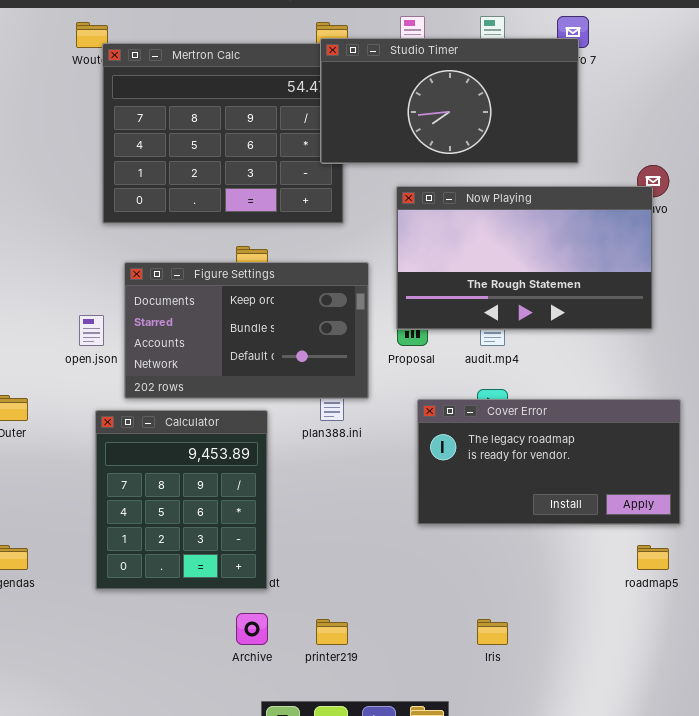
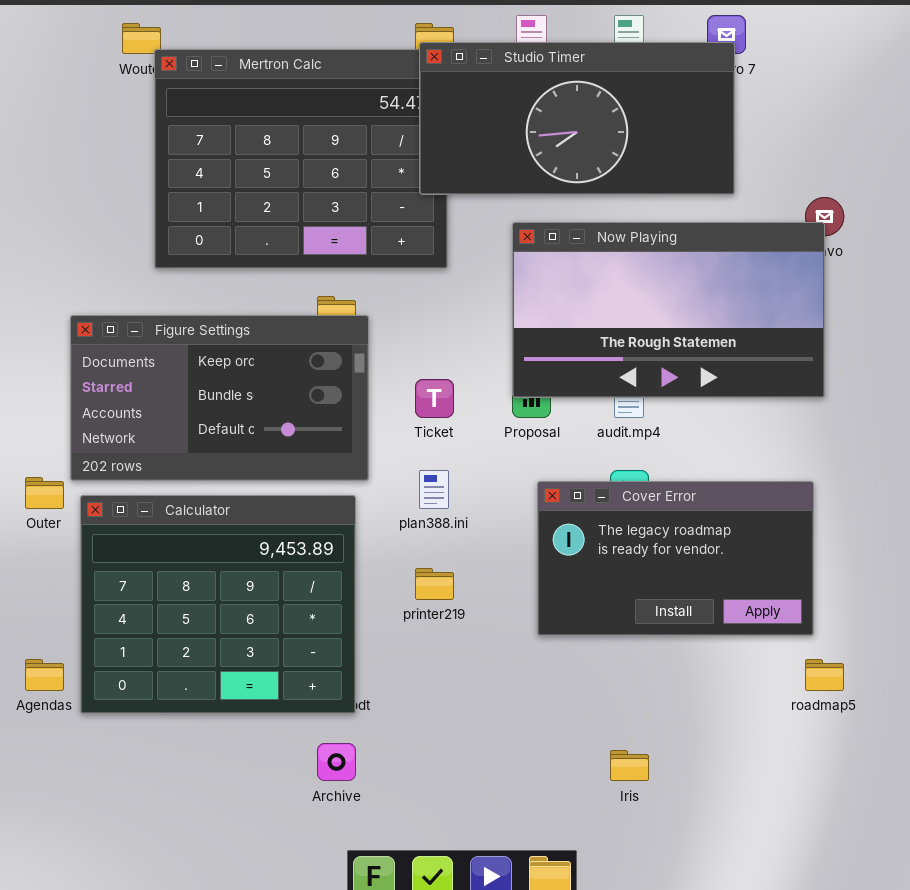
Figure Settings: [124,262,369,399] -> [70,315,369,481], moved
Cover Error: [417,399,681,525] -> [537,481,814,636], resized
Calculator: [95,410,268,590] -> [80,495,356,714], resized
printer219: [316,619,348,645] -> [415,568,454,600], moved

